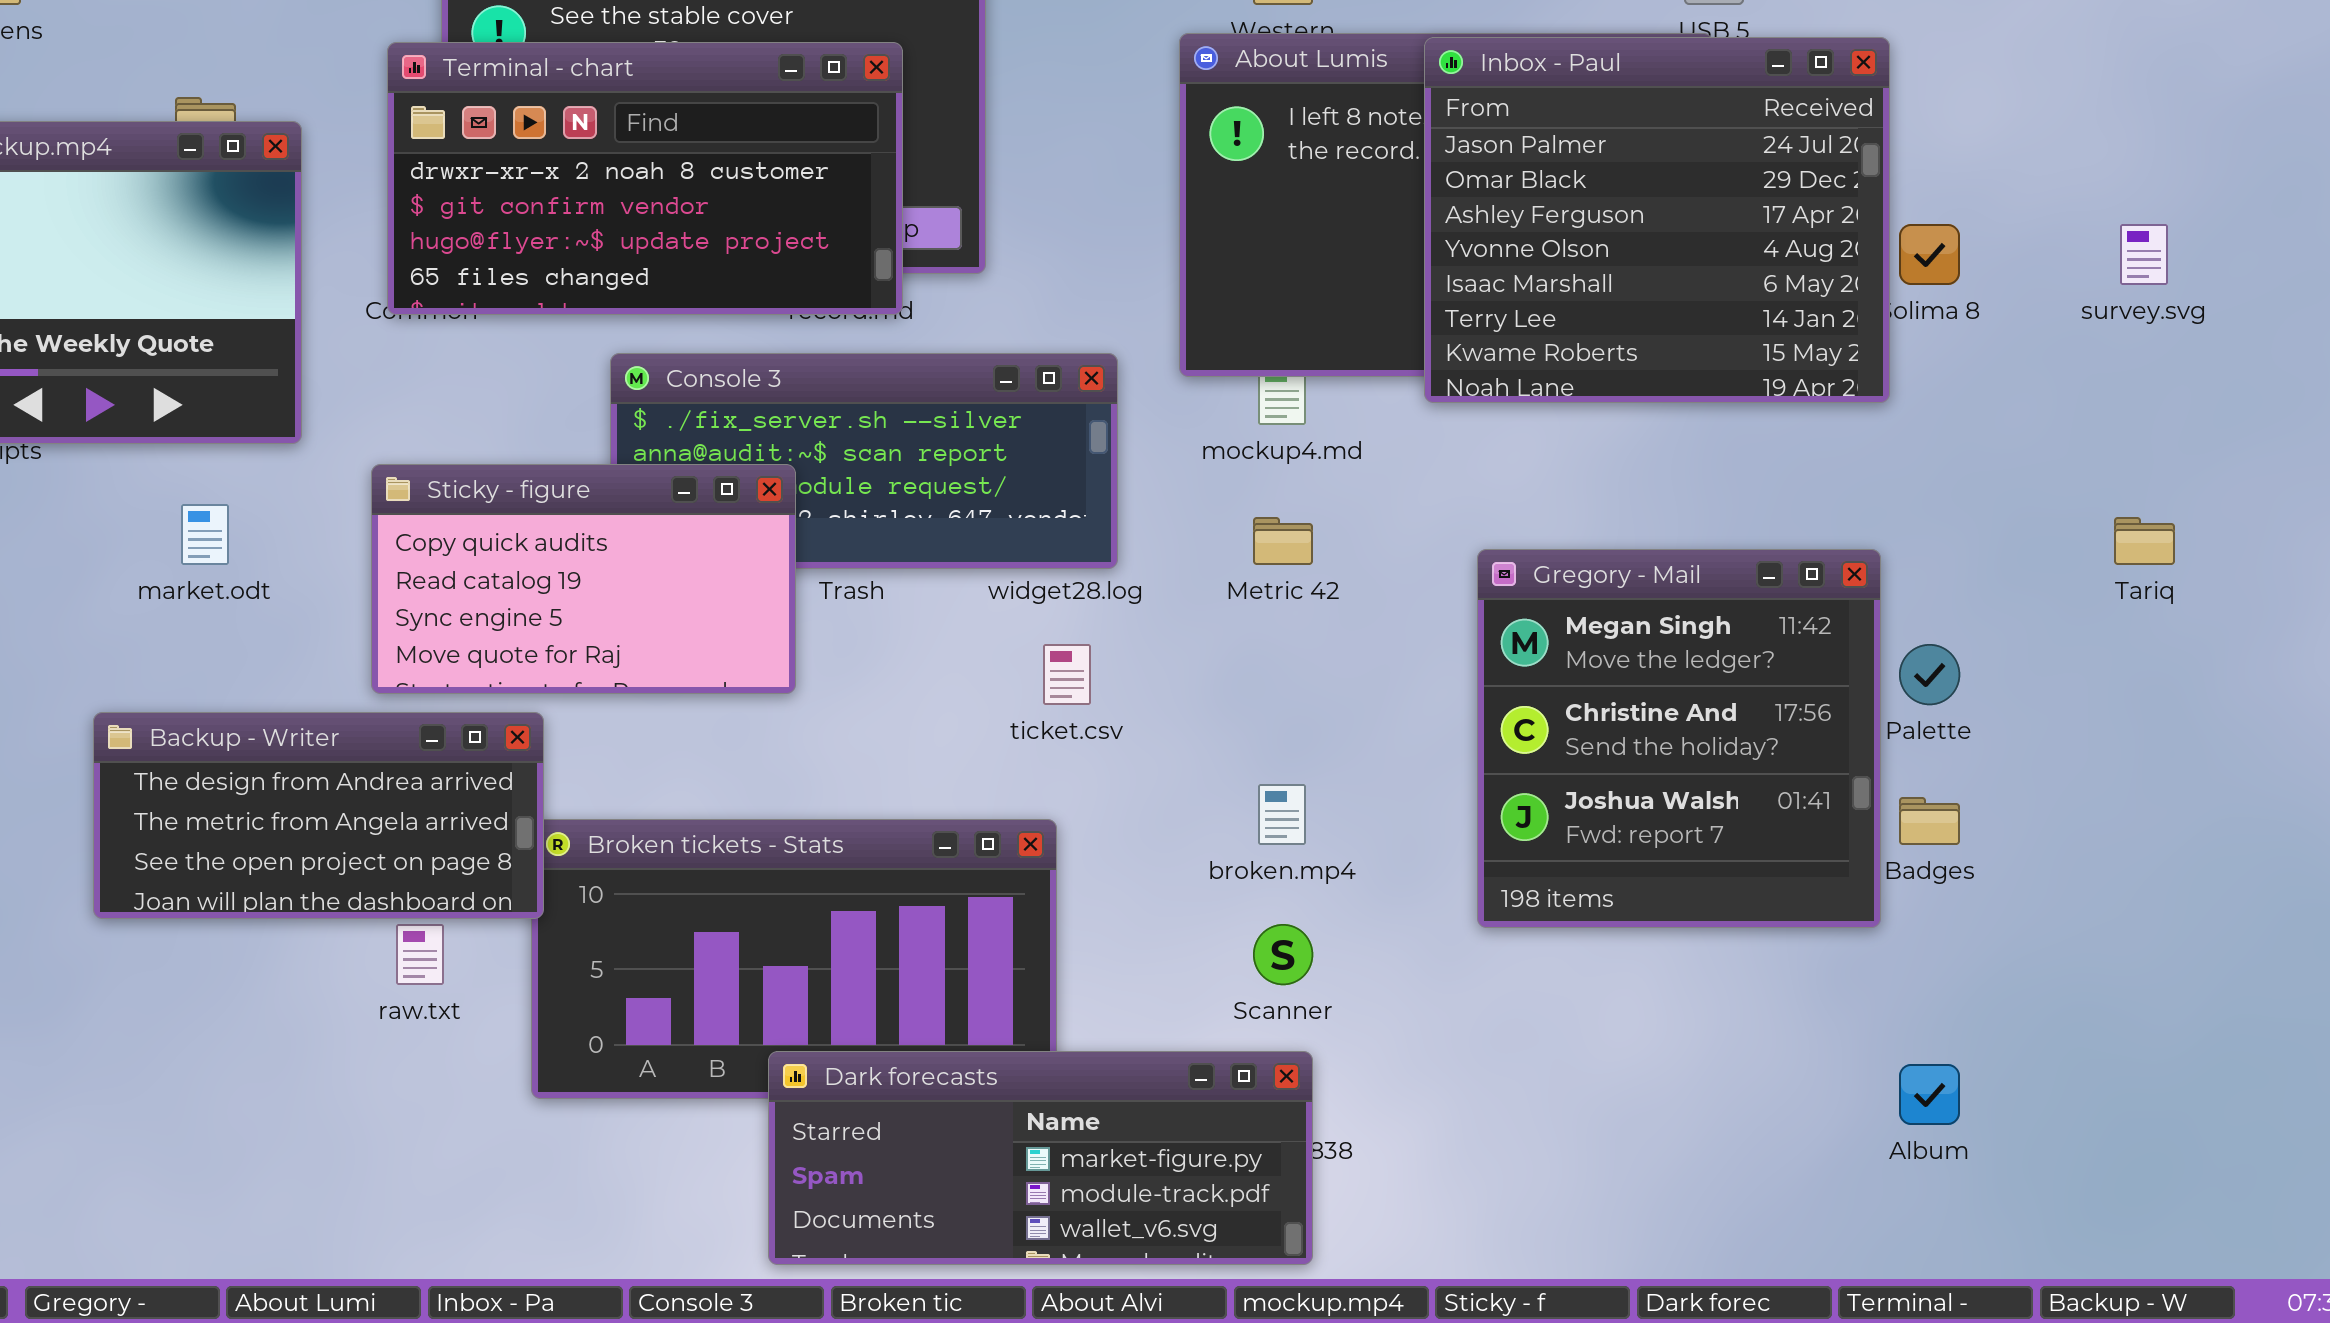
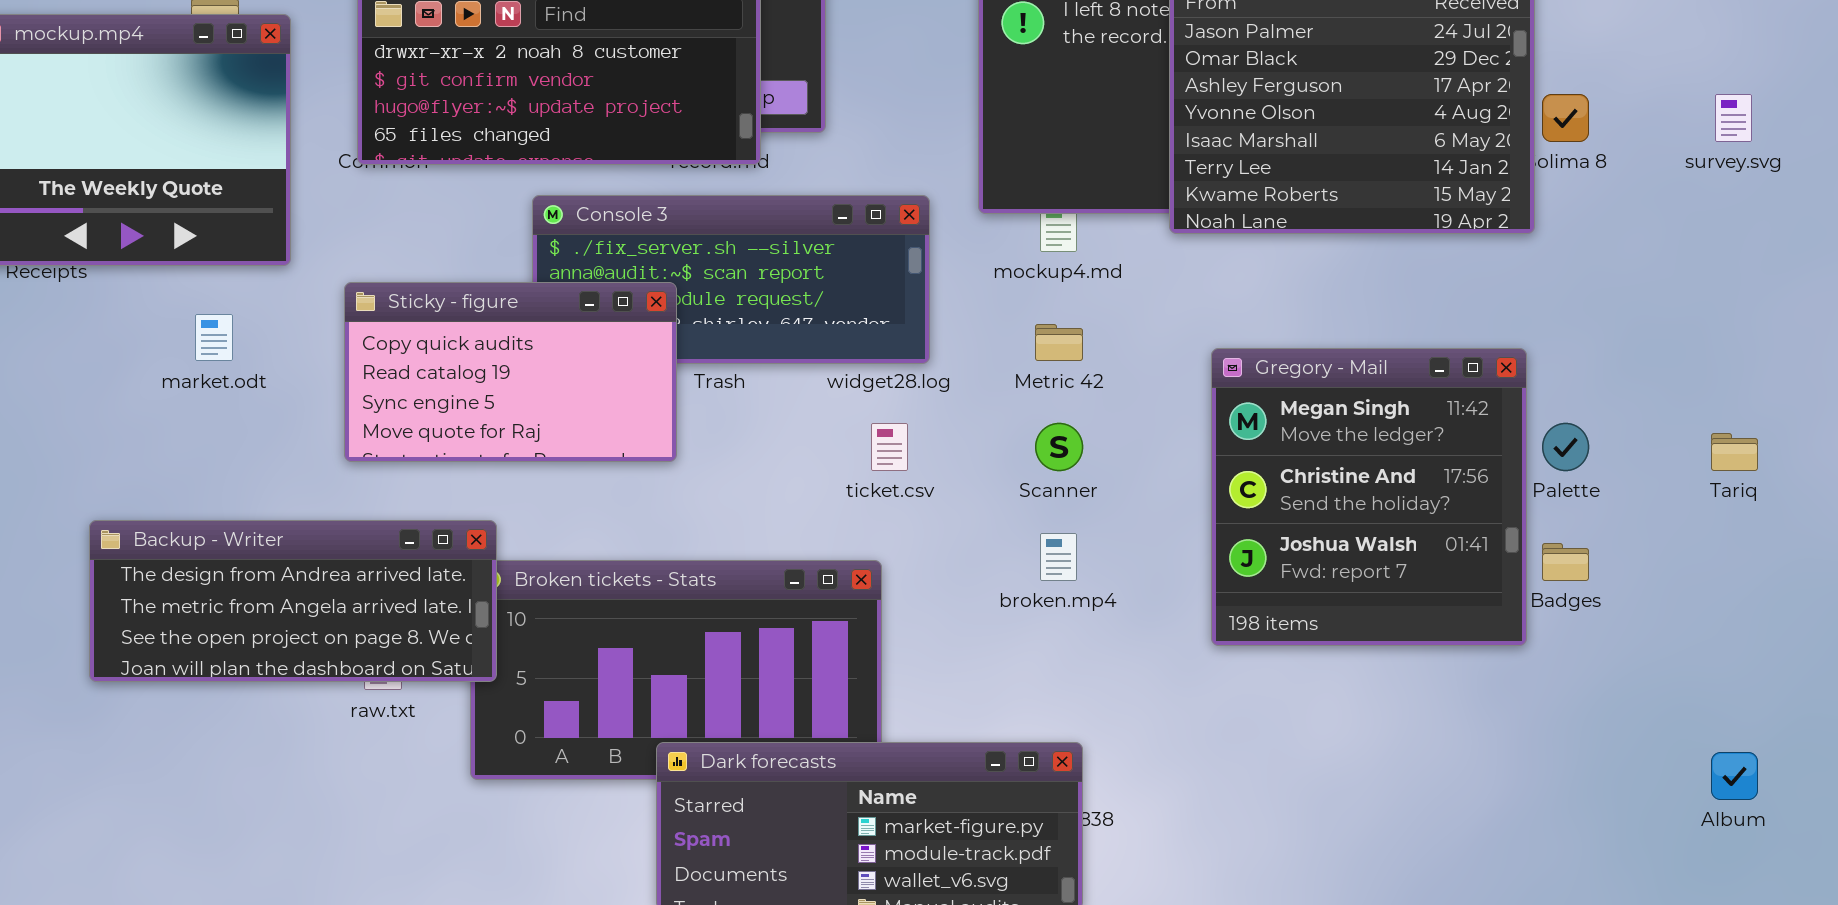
Tariq: [2114,517,2175,565] -> [1711,433,1758,471], moved
Backup - Writer: [93,712,544,919] -> [89,520,497,682], moved, resized
Scanner: [1253,924,1313,985] -> [1035,423,1083,471], moved
Album: [1899,1064,1960,1125] -> [1711,752,1758,800], moved

